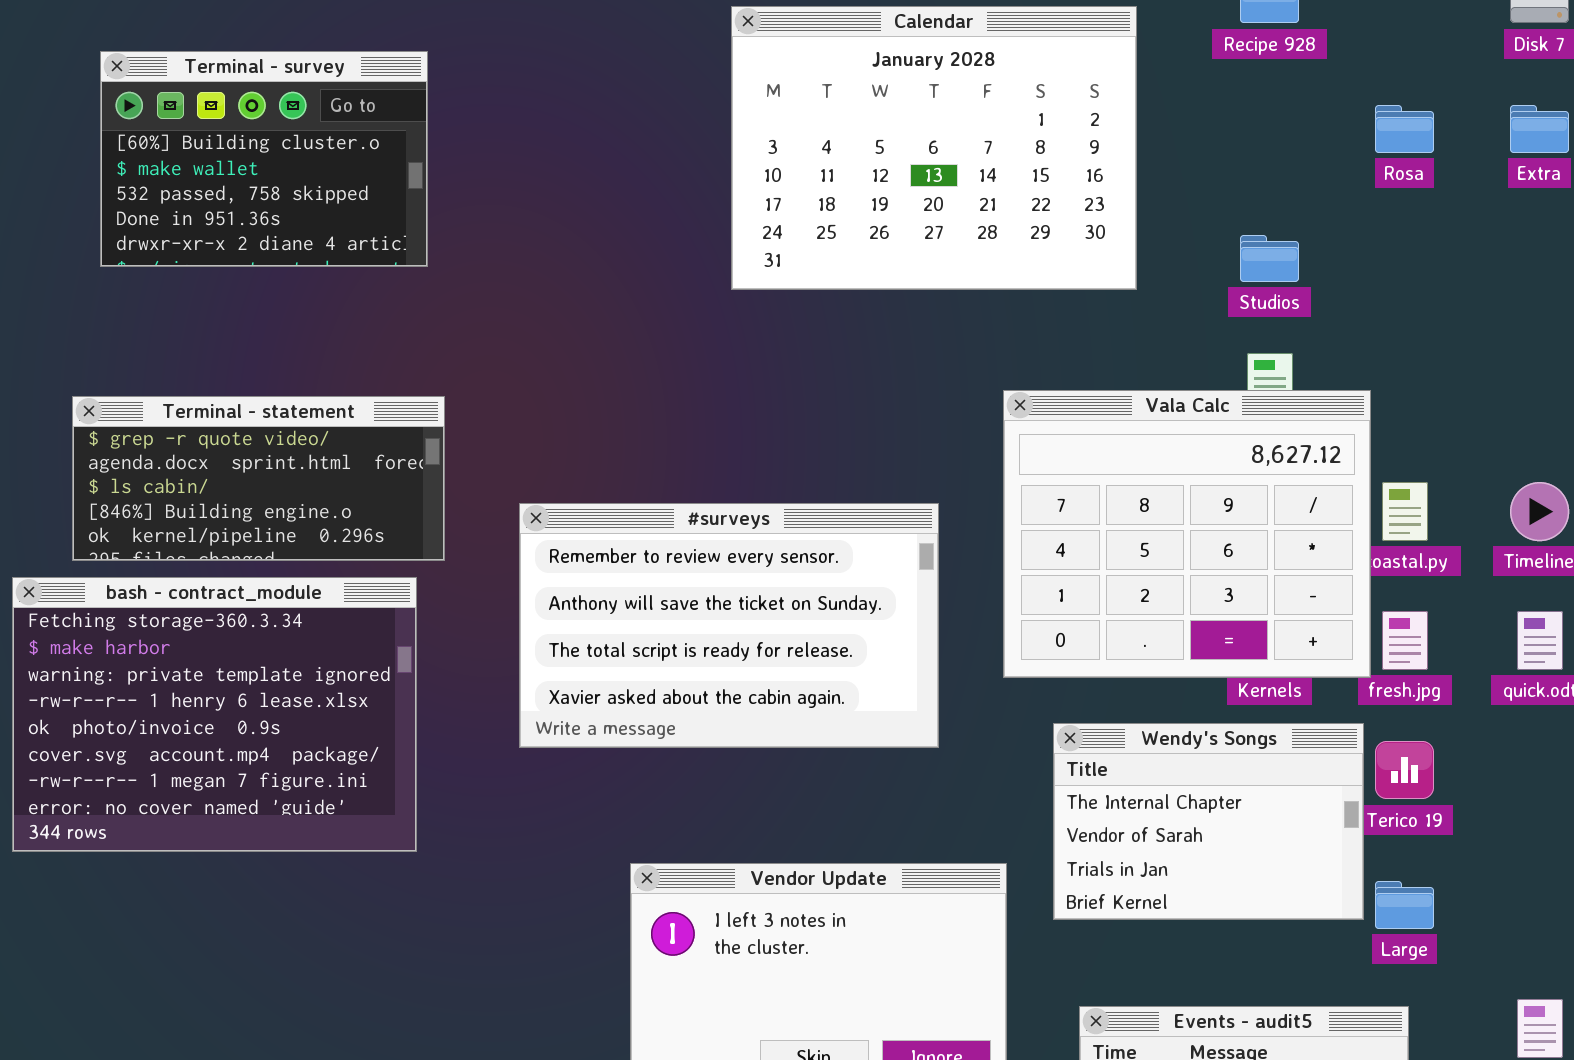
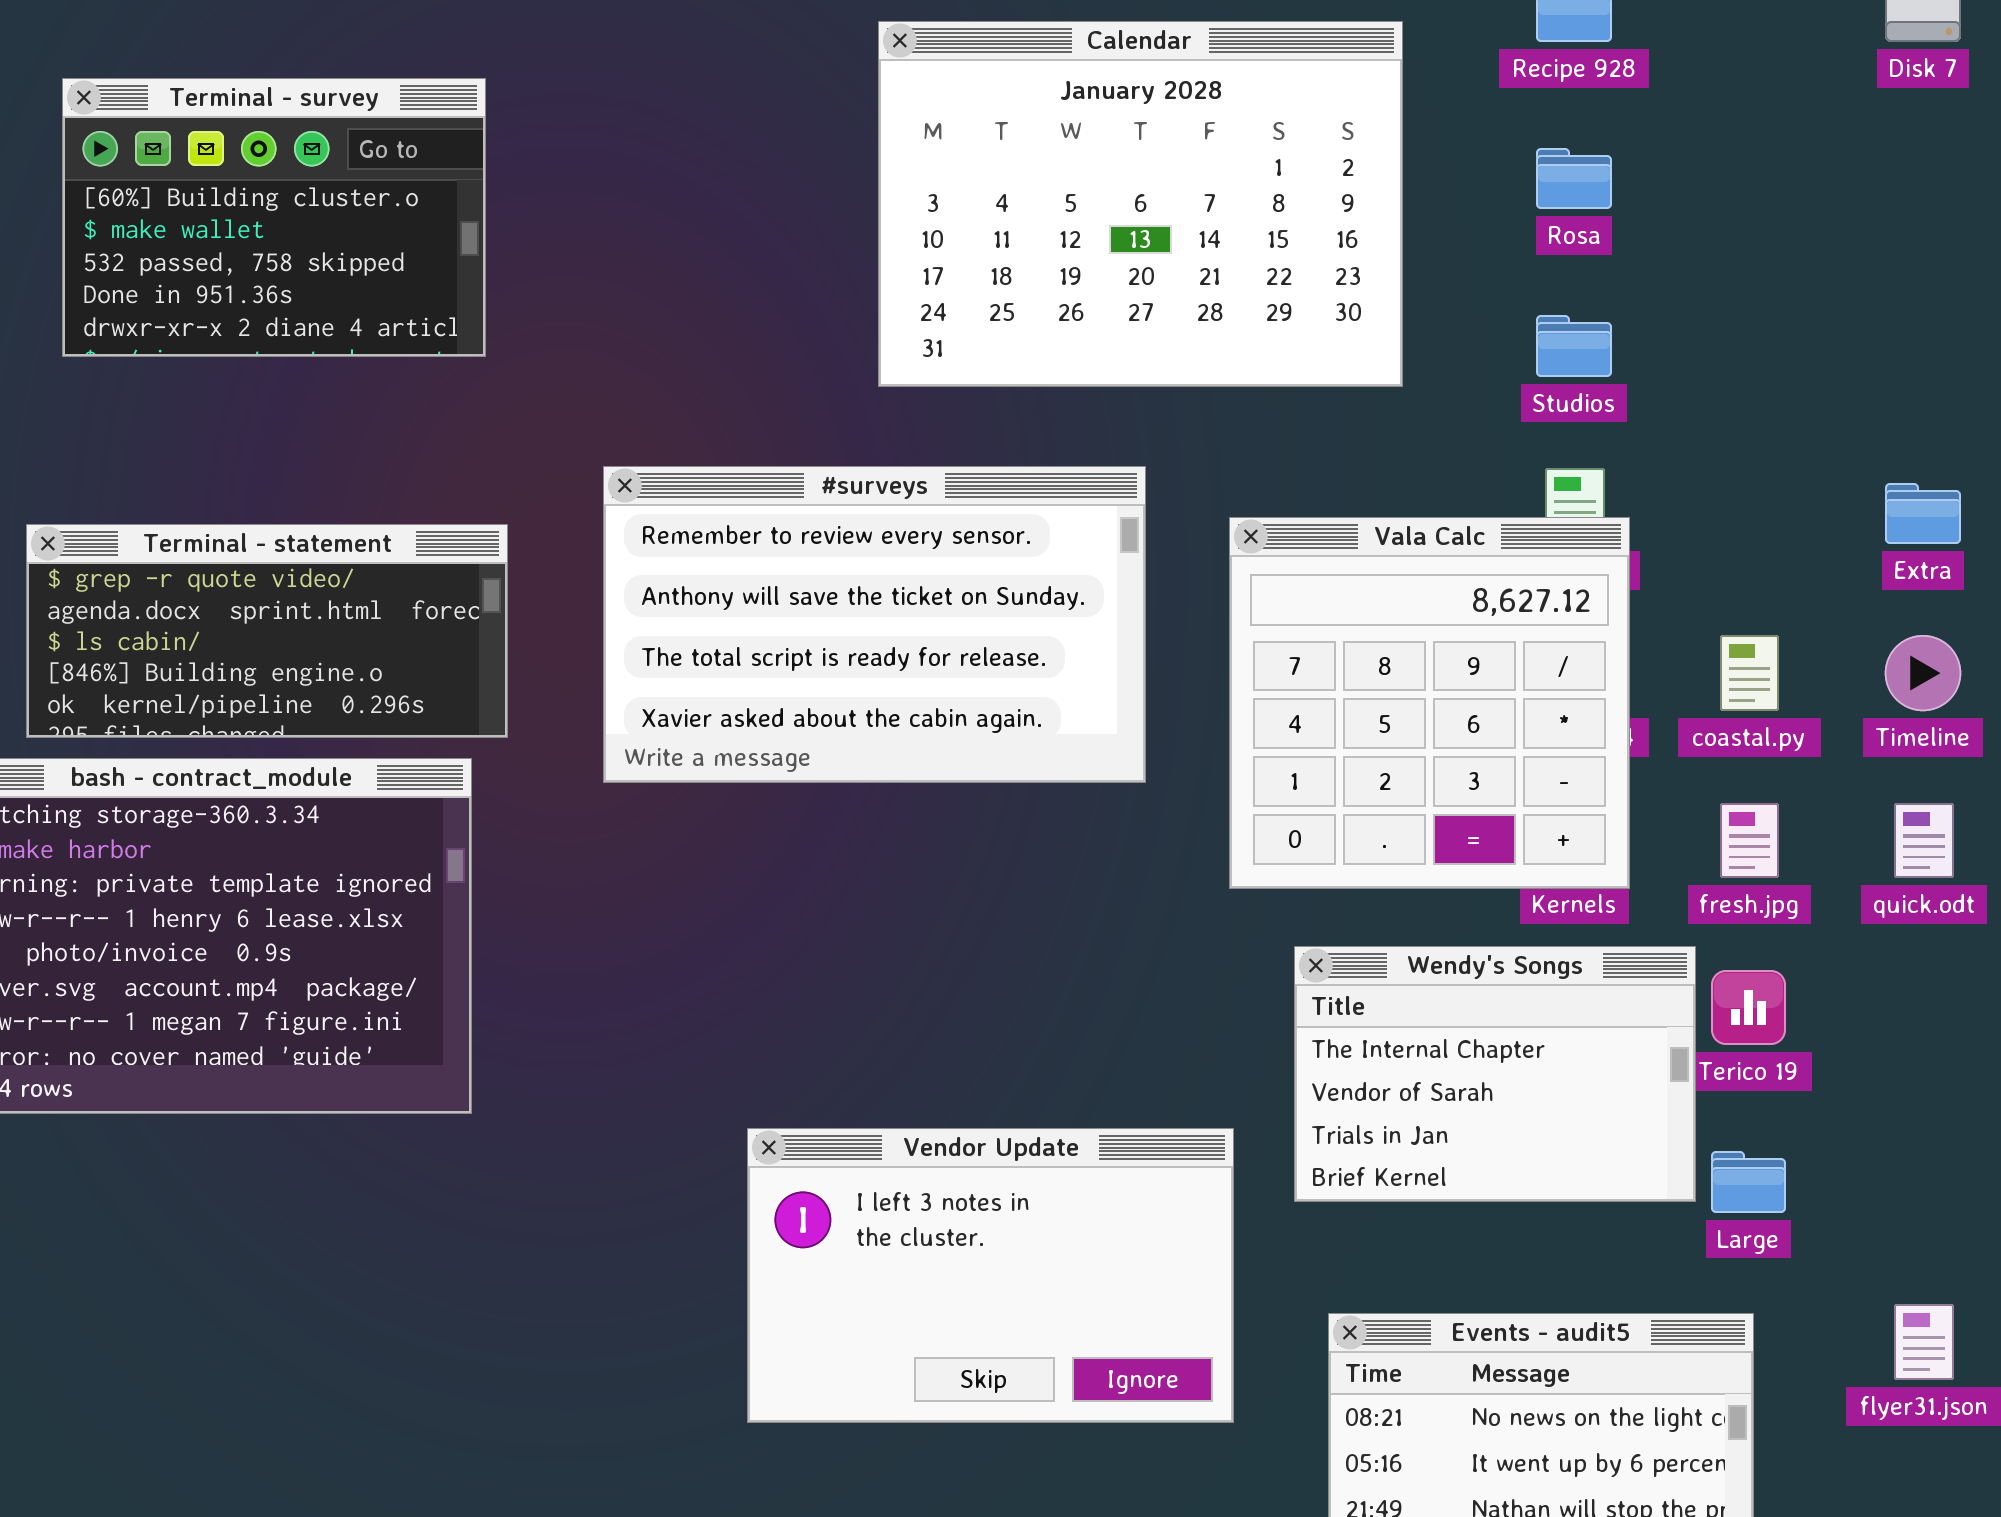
Rosa: [1375,105,1434,153] -> [1536,148,1612,209], moved
Extra: [1510,105,1569,153] -> [1885,483,1961,544], moved
Vala Calc: [1003,390,1371,678] -> [1229,517,1630,889], resized
#surveys: [519,503,939,748] -> [603,466,1146,783], moved

